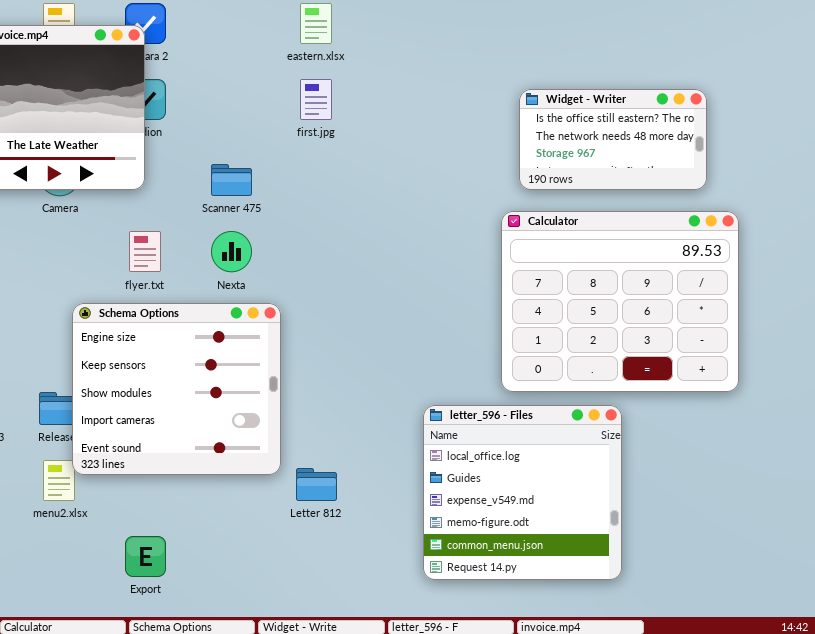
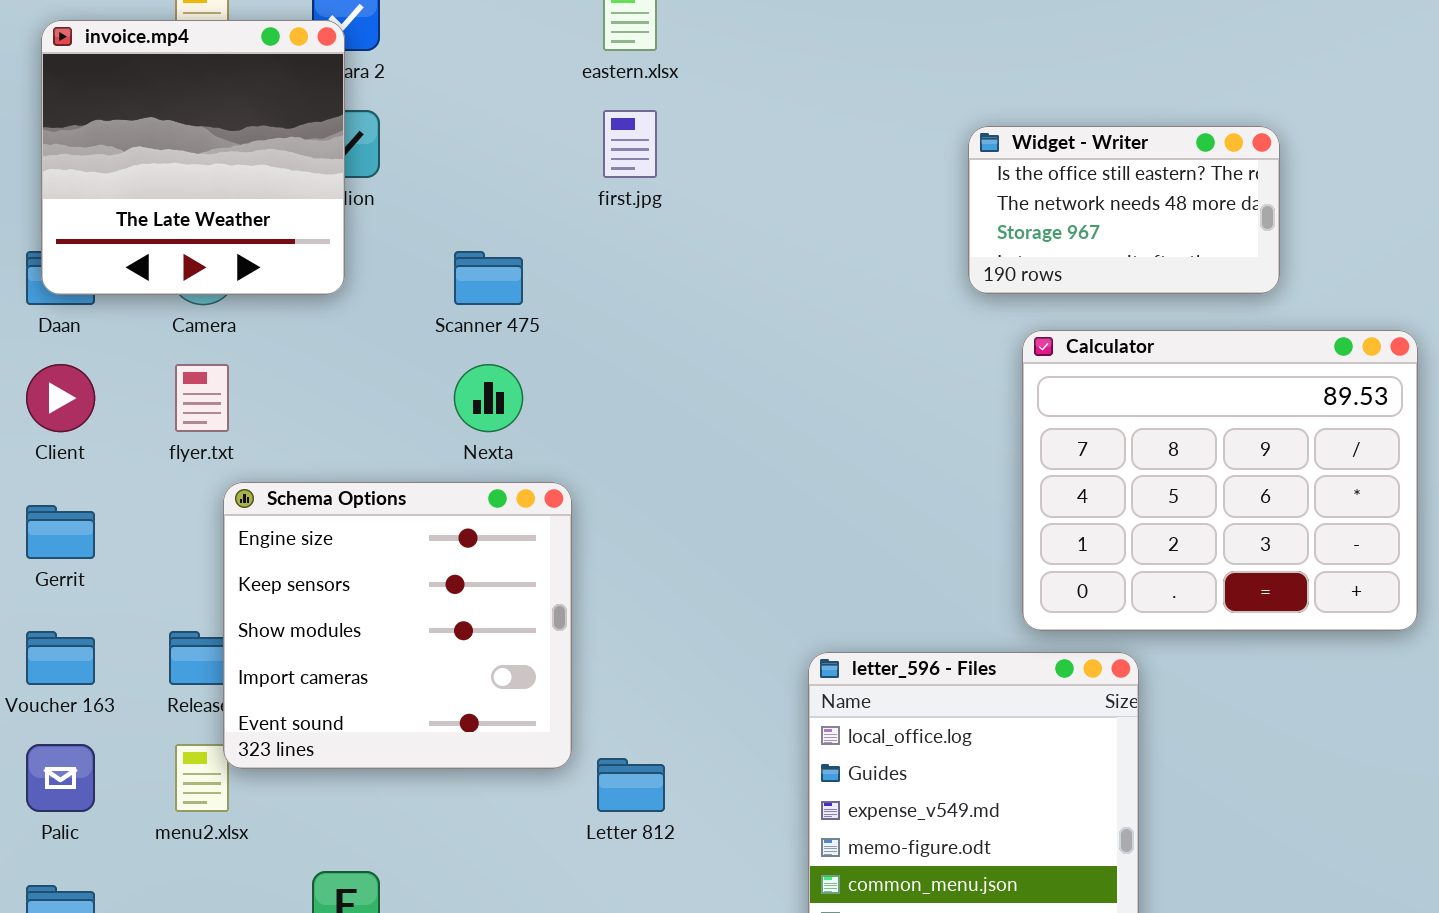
Calculator: [501,211,739,392] -> [1022,330,1418,631], moved
flyer.txt: [129,231,161,272] -> [175,364,229,432], moved

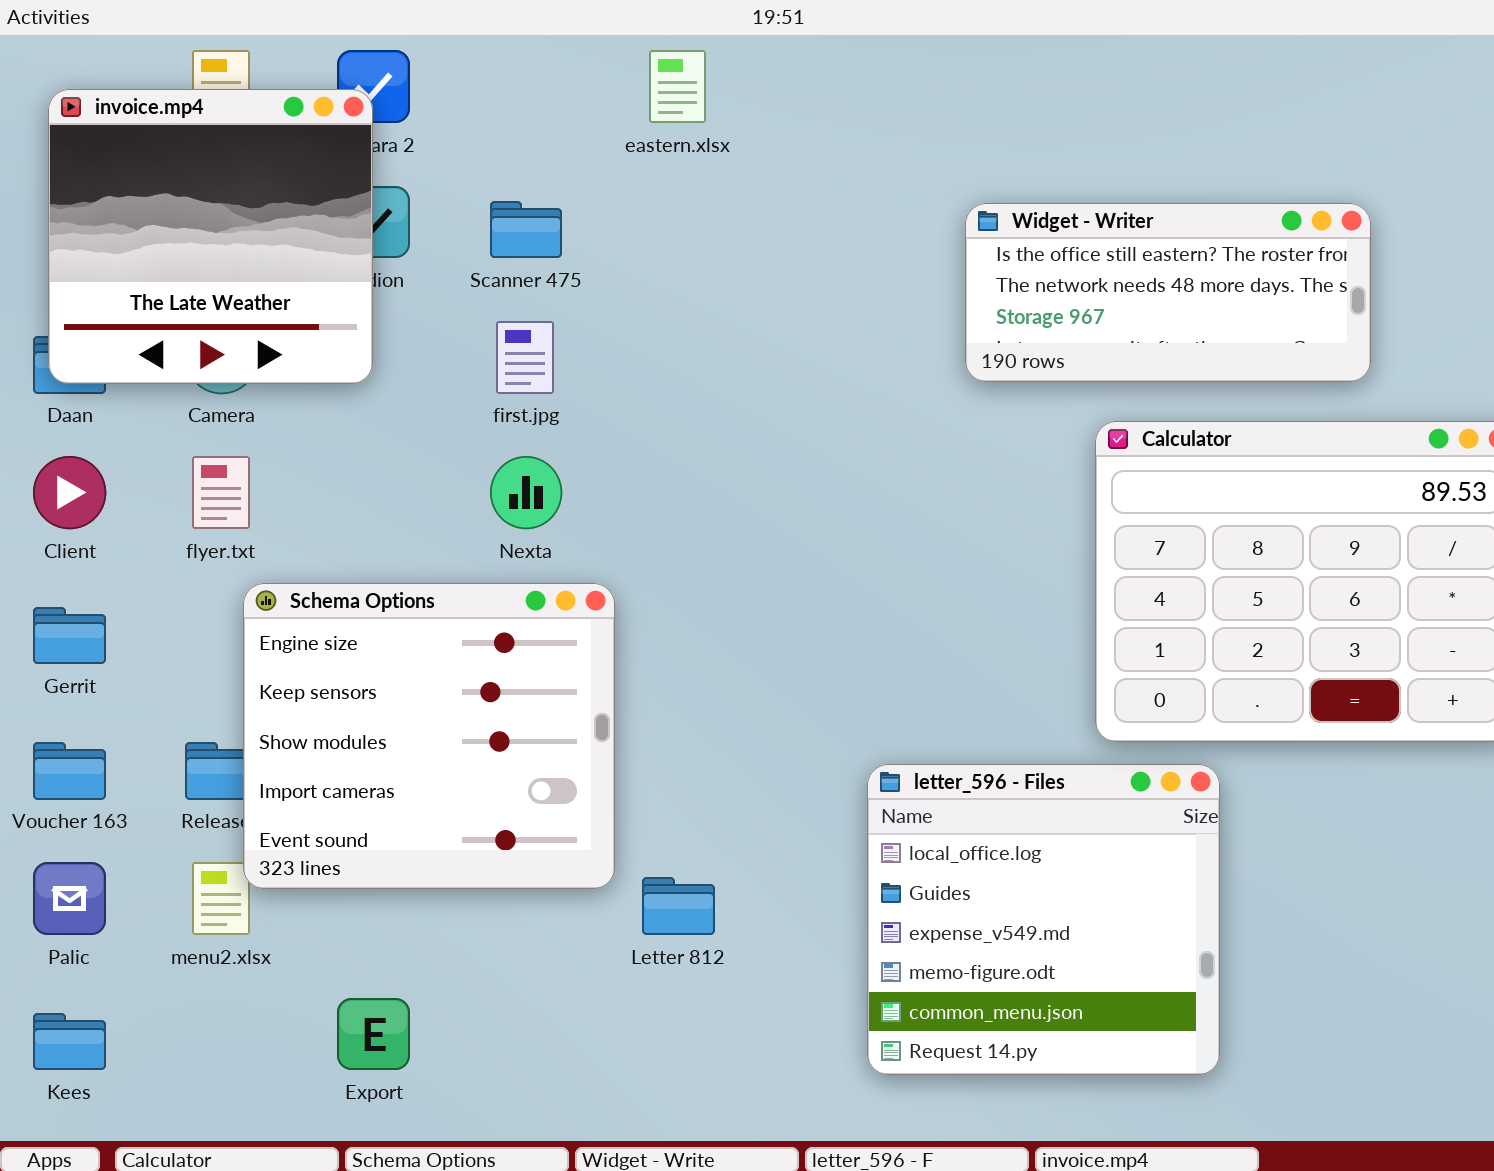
first.jpg: [603,110,657,178] -> [496,321,554,394], moved
Widget - Writer: [968,126,1280,294] -> [965,203,1371,382], resized
Scanner 475: [454,251,523,305] -> [490,201,562,258], moved

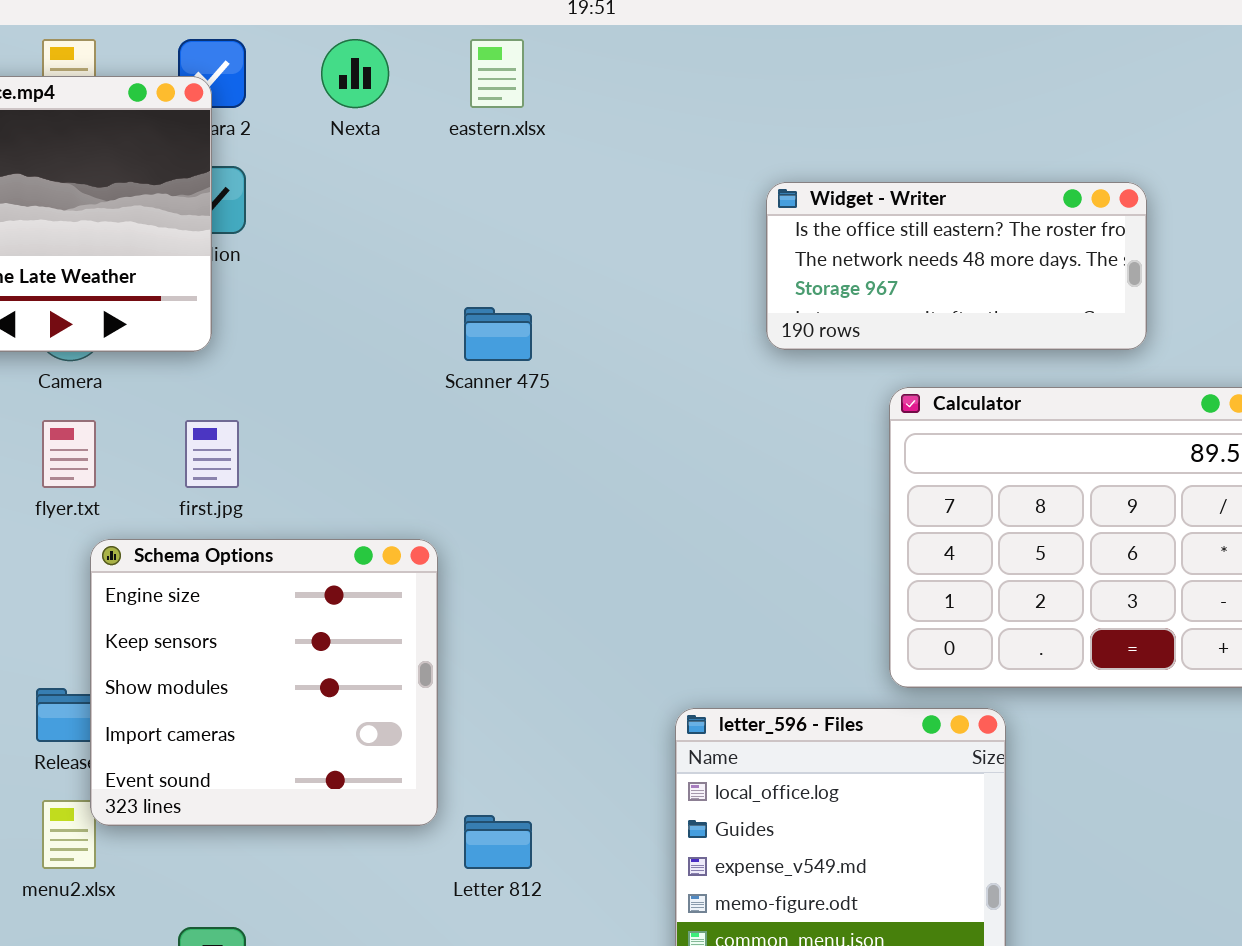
Scanner 475: [490,201,562,258] -> [464,307,532,361], moved
first.jpg: [496,321,554,394] -> [185,420,239,488], moved
Nexta: [490,456,562,529] -> [321,39,389,108], moved

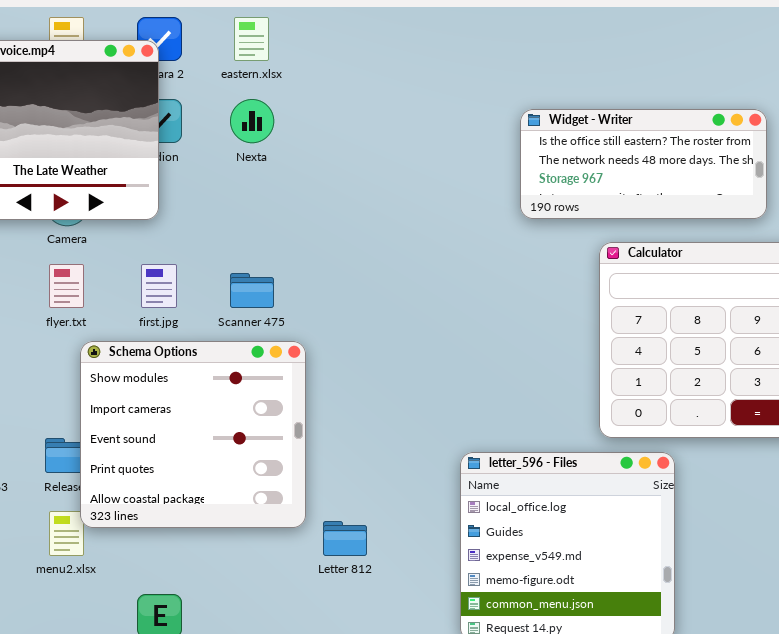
Nexta: [321,39,389,108] -> [230,99,274,143], moved
eastern.xlsx: [470,39,524,108] -> [234,17,269,61], moved
Scanner 475: [464,307,532,361] -> [230,273,274,308], moved
Schema Options: [90,539,438,826] -> [80,341,306,528], scrolled down 2 rows

